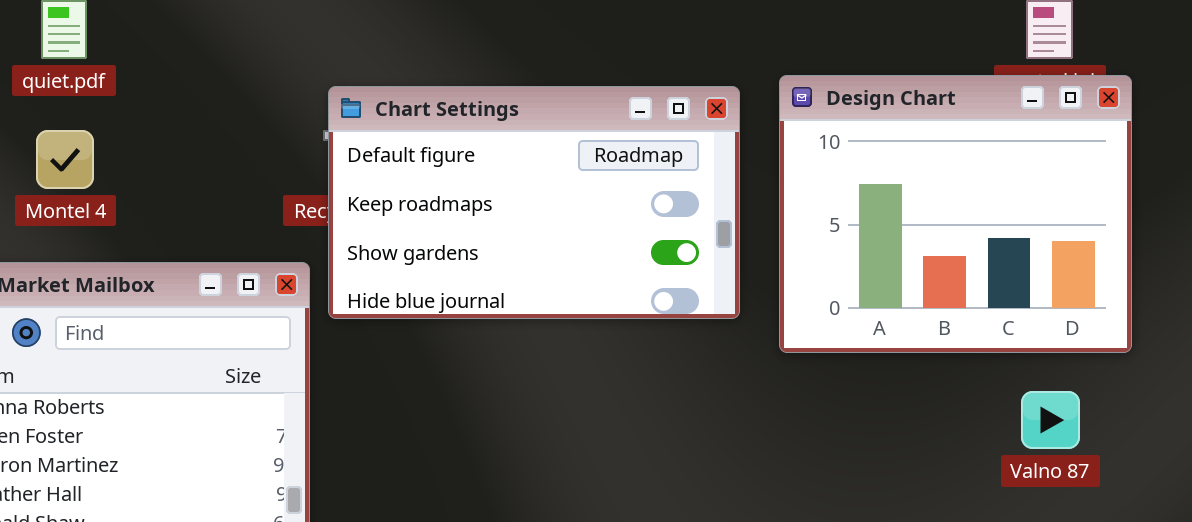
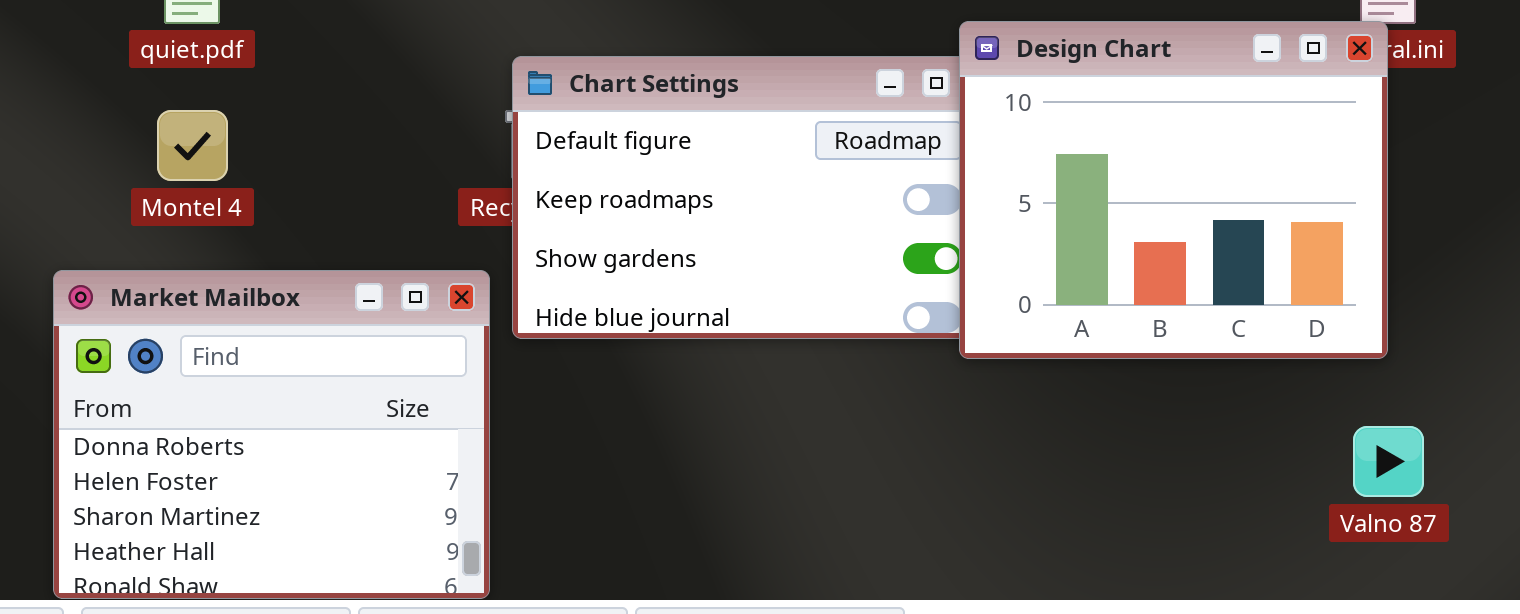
Design Chart: [779,75,1132,353] -> [959,21,1388,359], moved

